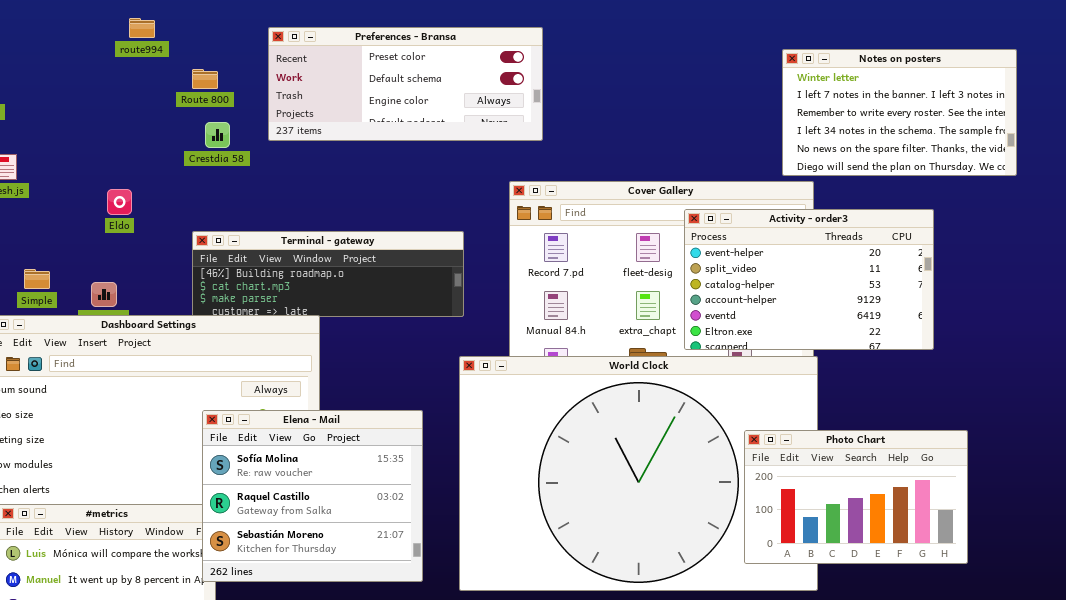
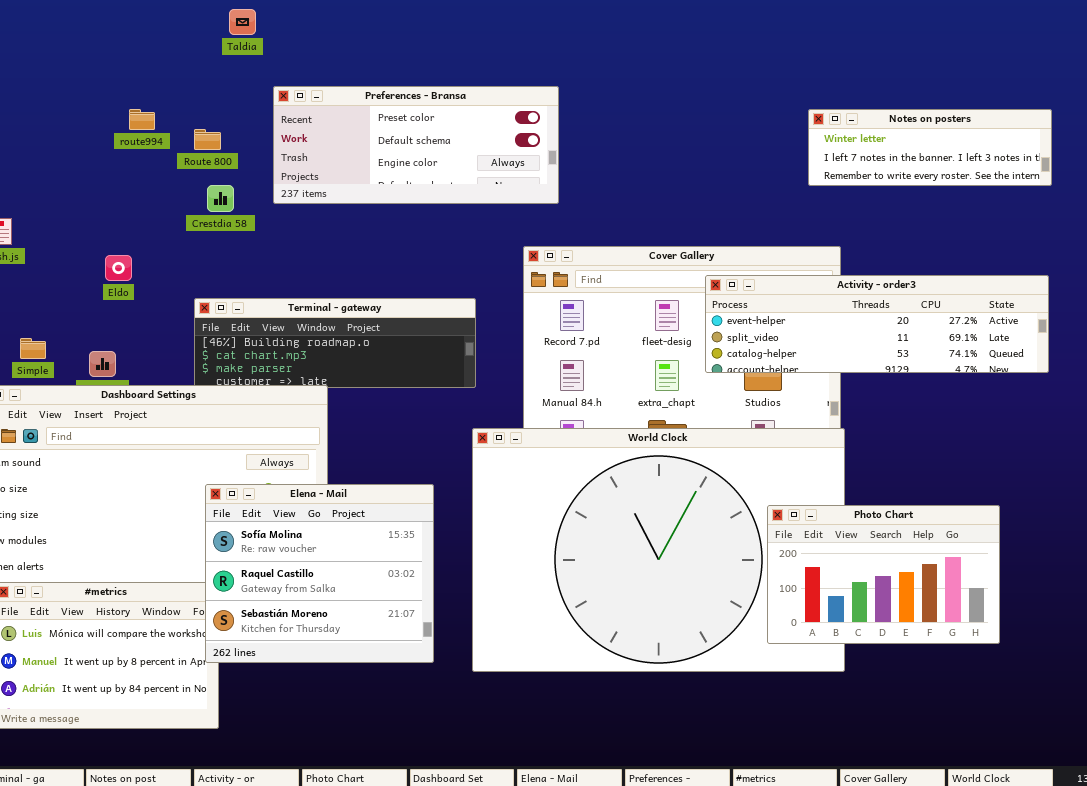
route994: [129,18,155,38] -> [129,109,155,130], moved
Notes on posters: [782,49,1017,176] -> [808,109,1052,186], resized
Activity - order3: [684,209,934,350] -> [705,275,1049,373], resized

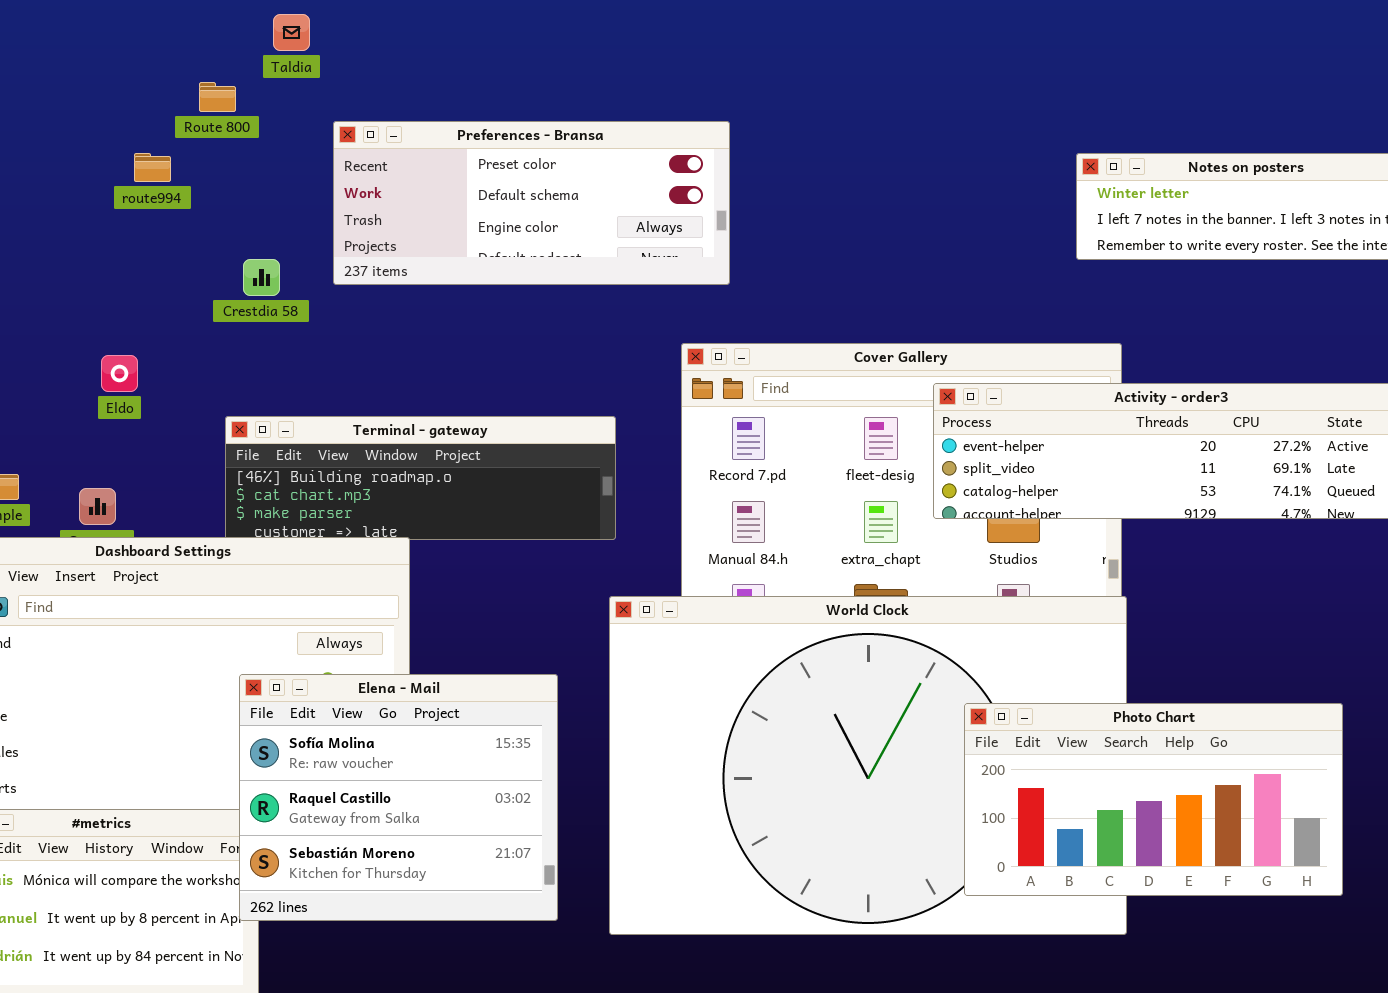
Route 800: [194,129,221,150] -> [199,82,236,112], moved
Photo Chart: [767,505,1000,644] -> [964,703,1343,896], resized

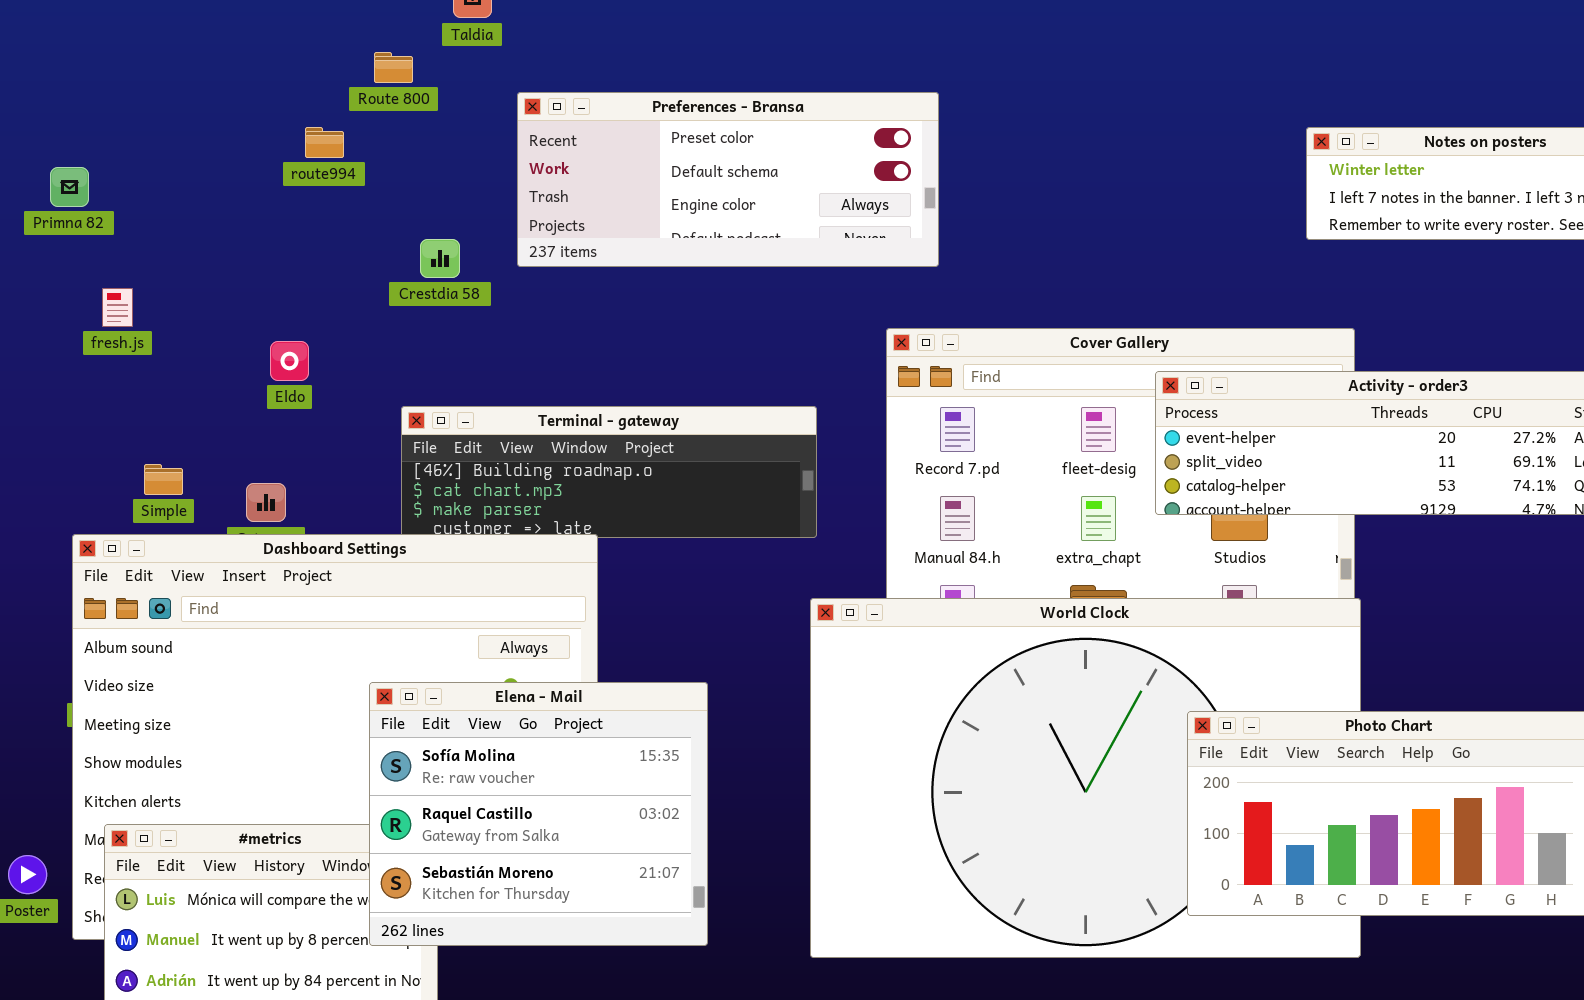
Elena - Mail: [239,674,558,921] -> [369,682,708,946], moved

